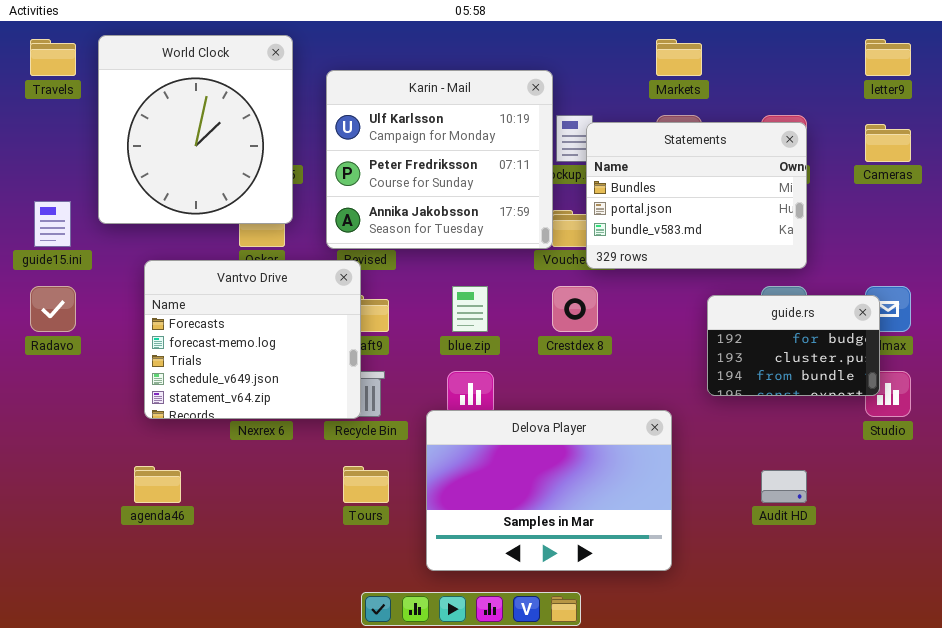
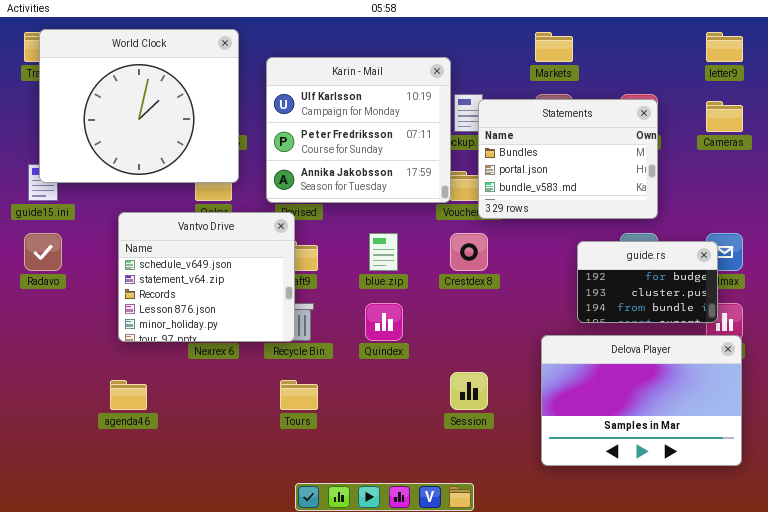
World Clock: [98,35,293,224] -> [39,29,239,183], resized
Vantvo Drive: [144,260,361,419] -> [118,212,295,342], scrolled down 3 rows
Delova Player: [426,410,672,571] -> [541,335,742,466], moved

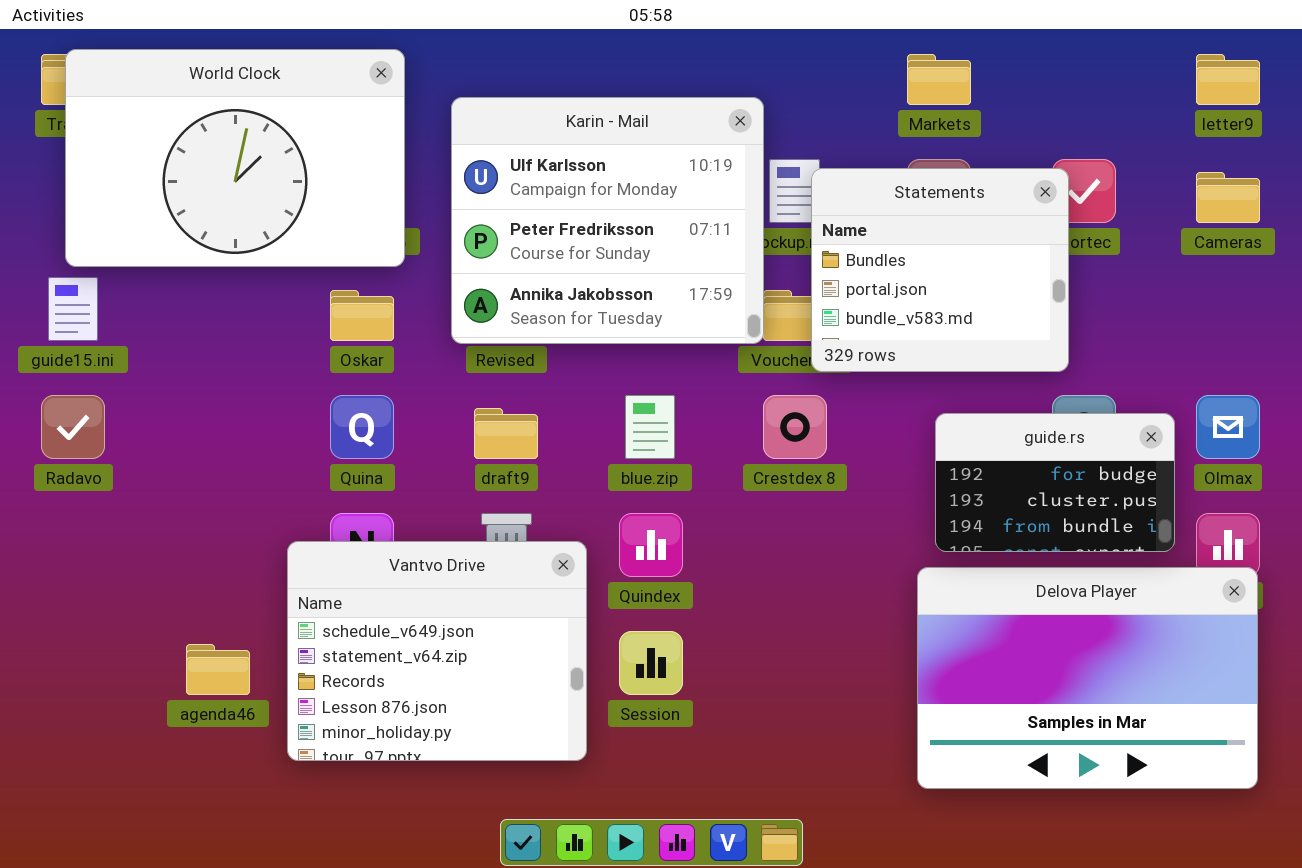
World Clock: [39,29,239,183] -> [65,49,405,267], resized
Statements: [478,99,658,219] -> [811,168,1069,372], resized
Vantvo Drive: [118,212,295,342] -> [287,541,587,761], moved
guide.rs: [577,241,718,323] -> [935,413,1175,552], moved
Session: [450,372,488,410] -> [619,631,683,695], moved

